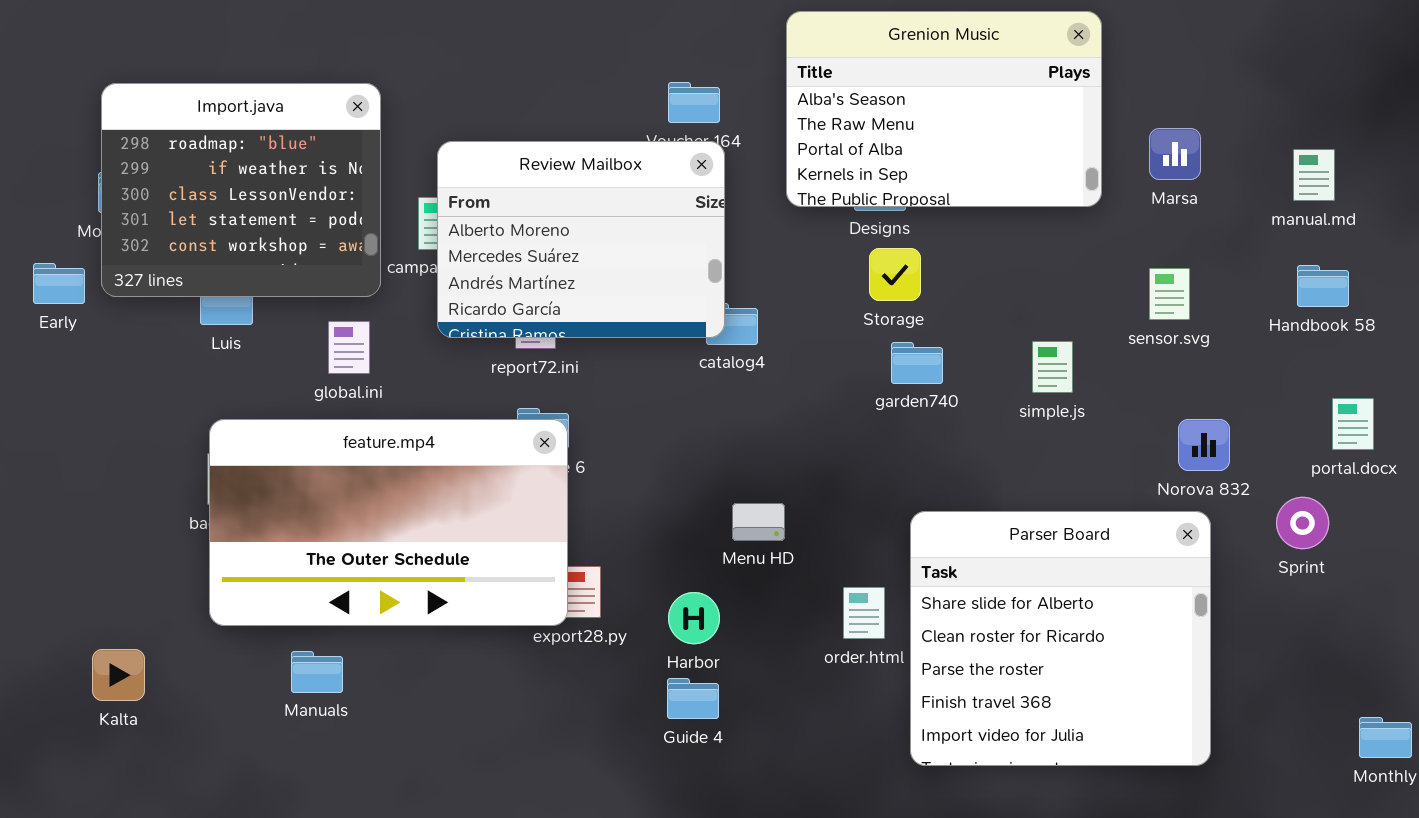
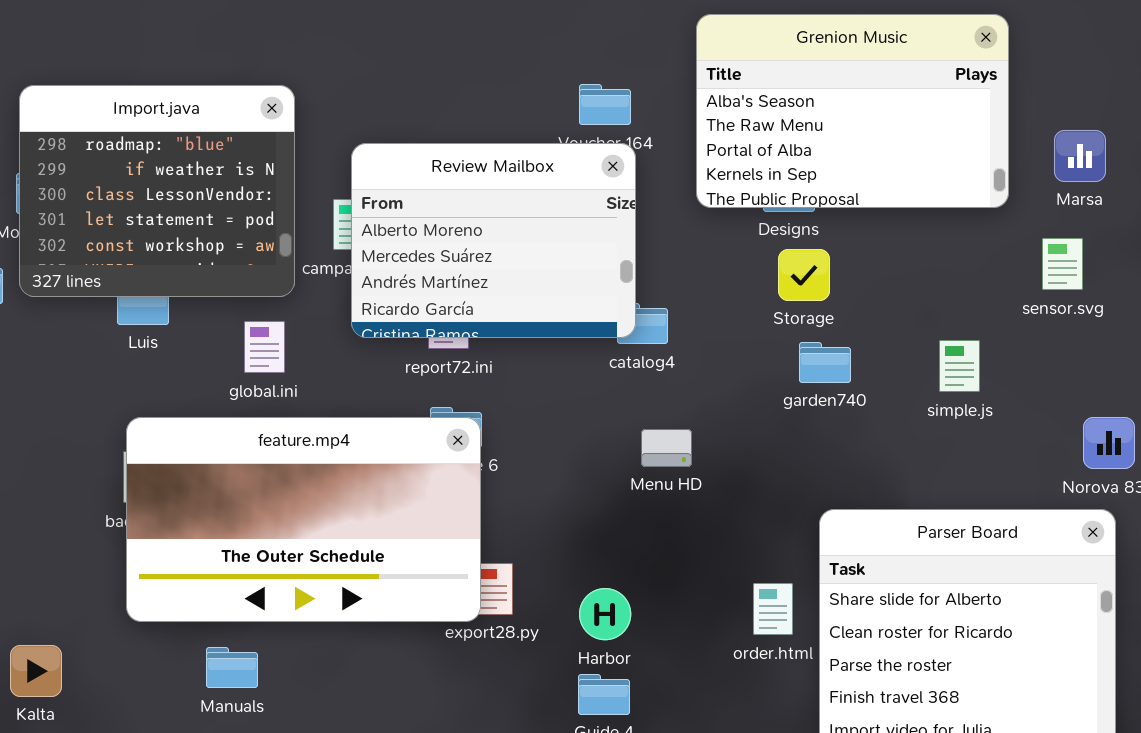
sensor.svg: [1149,268,1190,320] -> [1042,238,1083,290], moved
Menu HD: [732,503,785,541] -> [641,429,692,467], moved

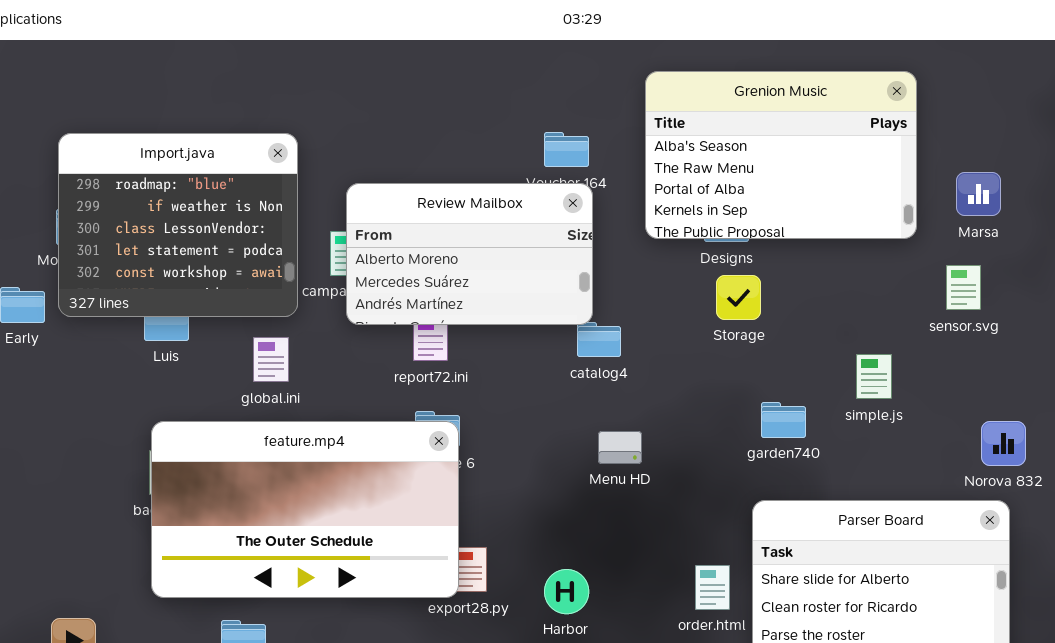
Review Mailbox: [351,143,636,338] -> [346,183,593,325], resized
garden740: [799,342,851,383] -> [761,402,806,438], moved

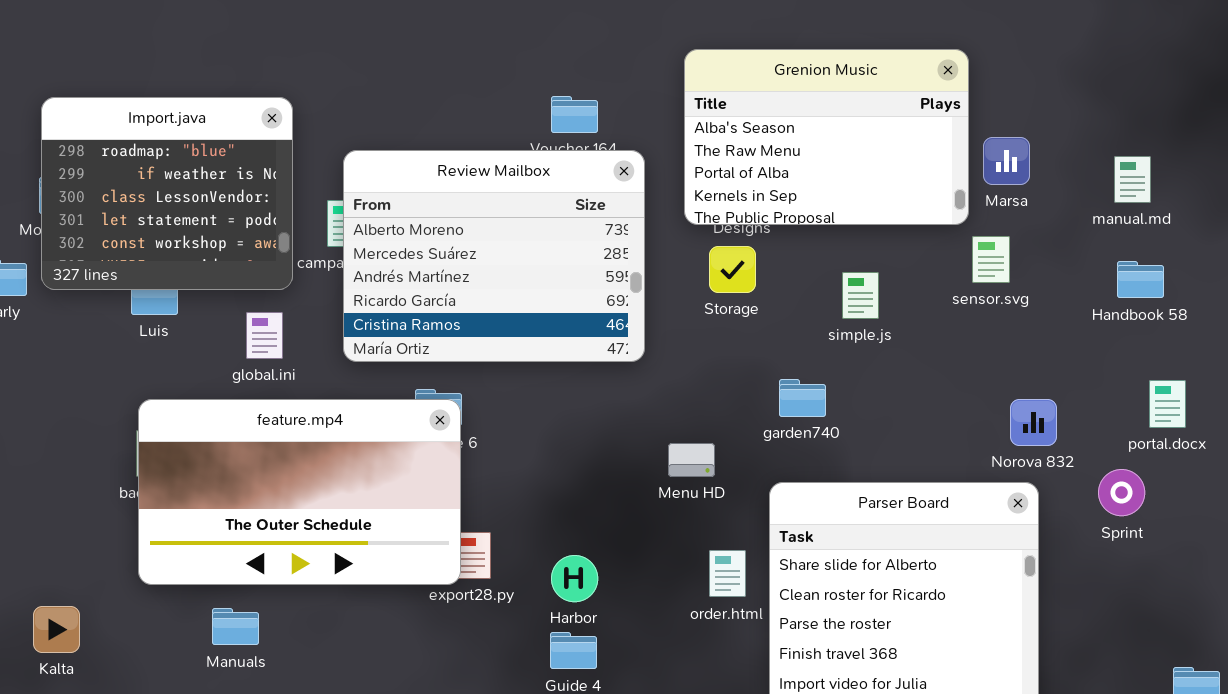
Grenion Music: [645,71,917,239] -> [684,49,969,225], moved
Review Mailbox: [346,183,593,325] -> [343,150,645,362], resized
Storage: [716,275,761,320] -> [709,246,756,293], moved
simple.js: [856,354,892,399] -> [842,272,879,319], moved
Menu HD: [598,431,642,464] -> [668,443,715,477], moved

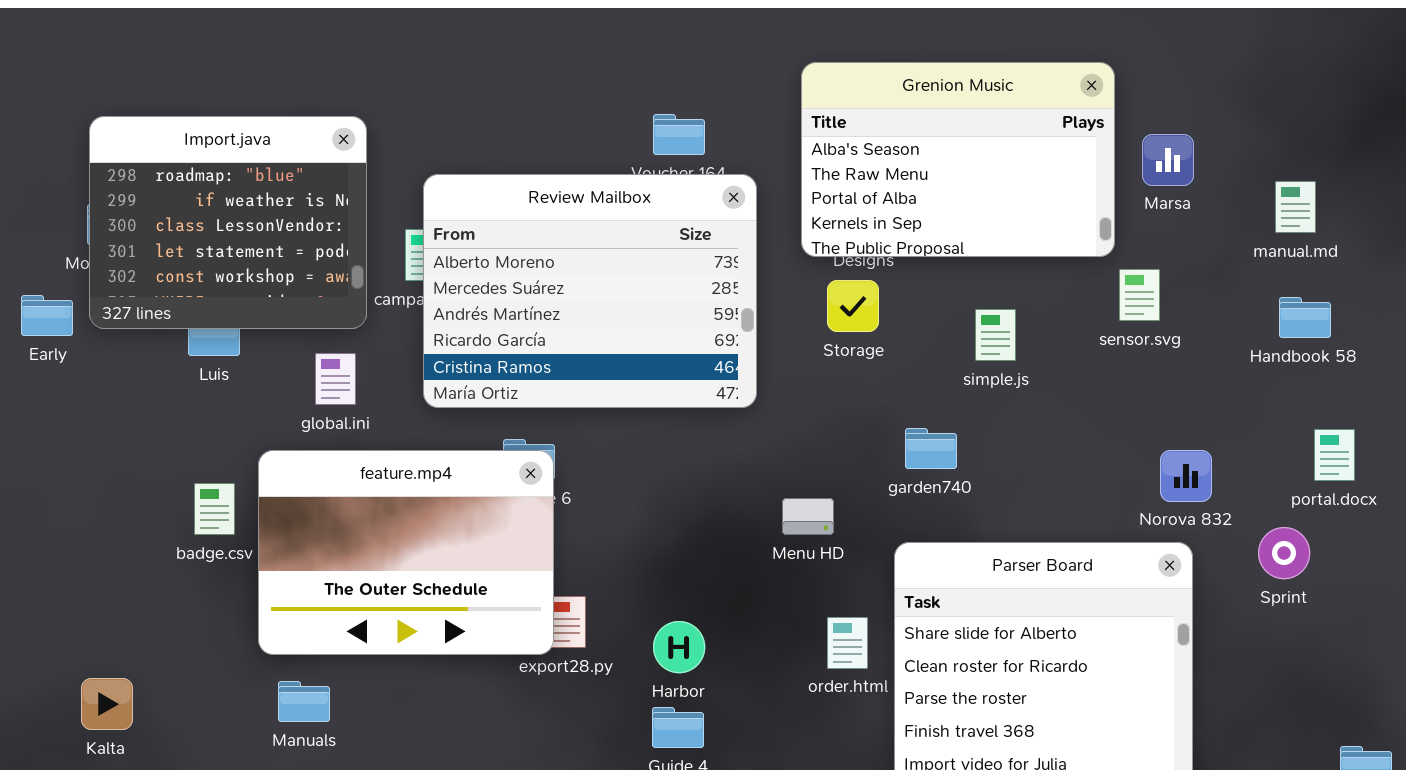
Marsa: [983,137,1030,185] -> [1142,134,1194,186], moved
feature.mp4: [138,399,461,585] -> [258,450,554,655], resized

